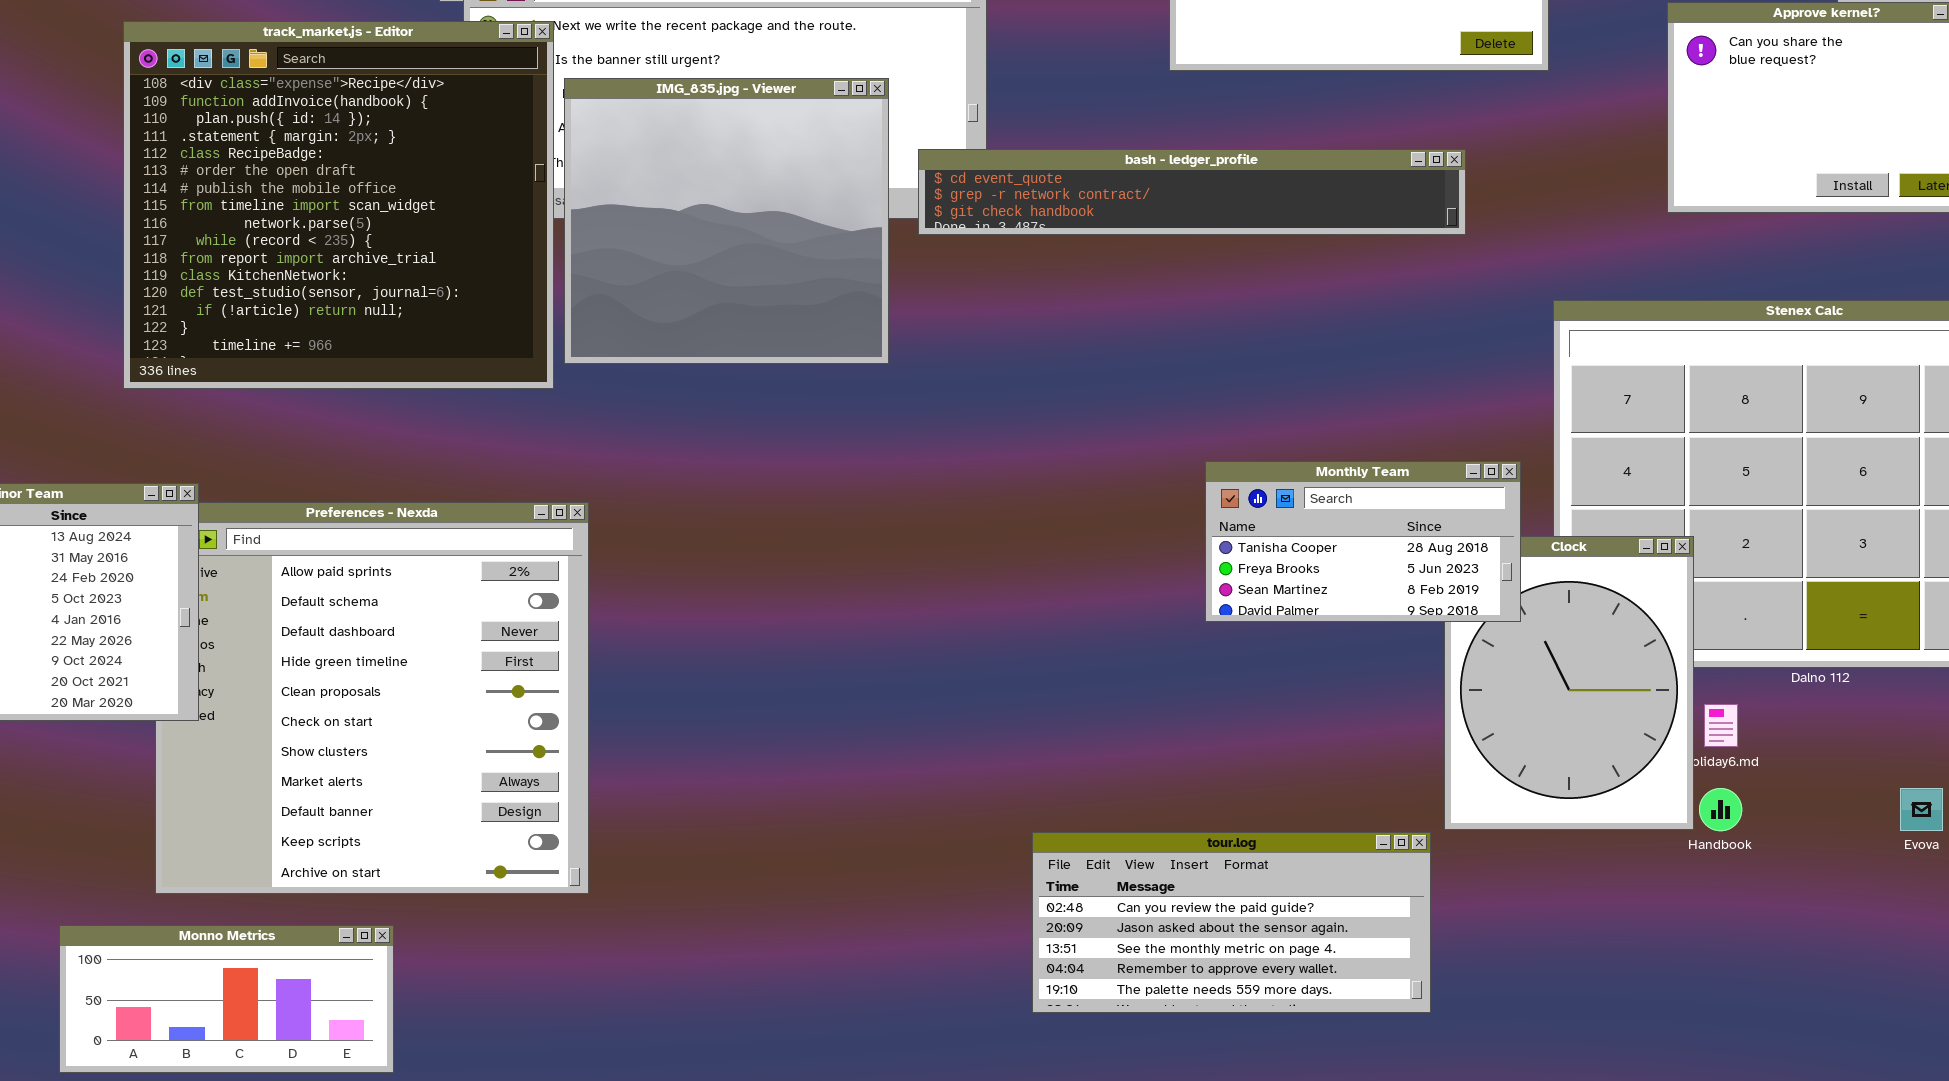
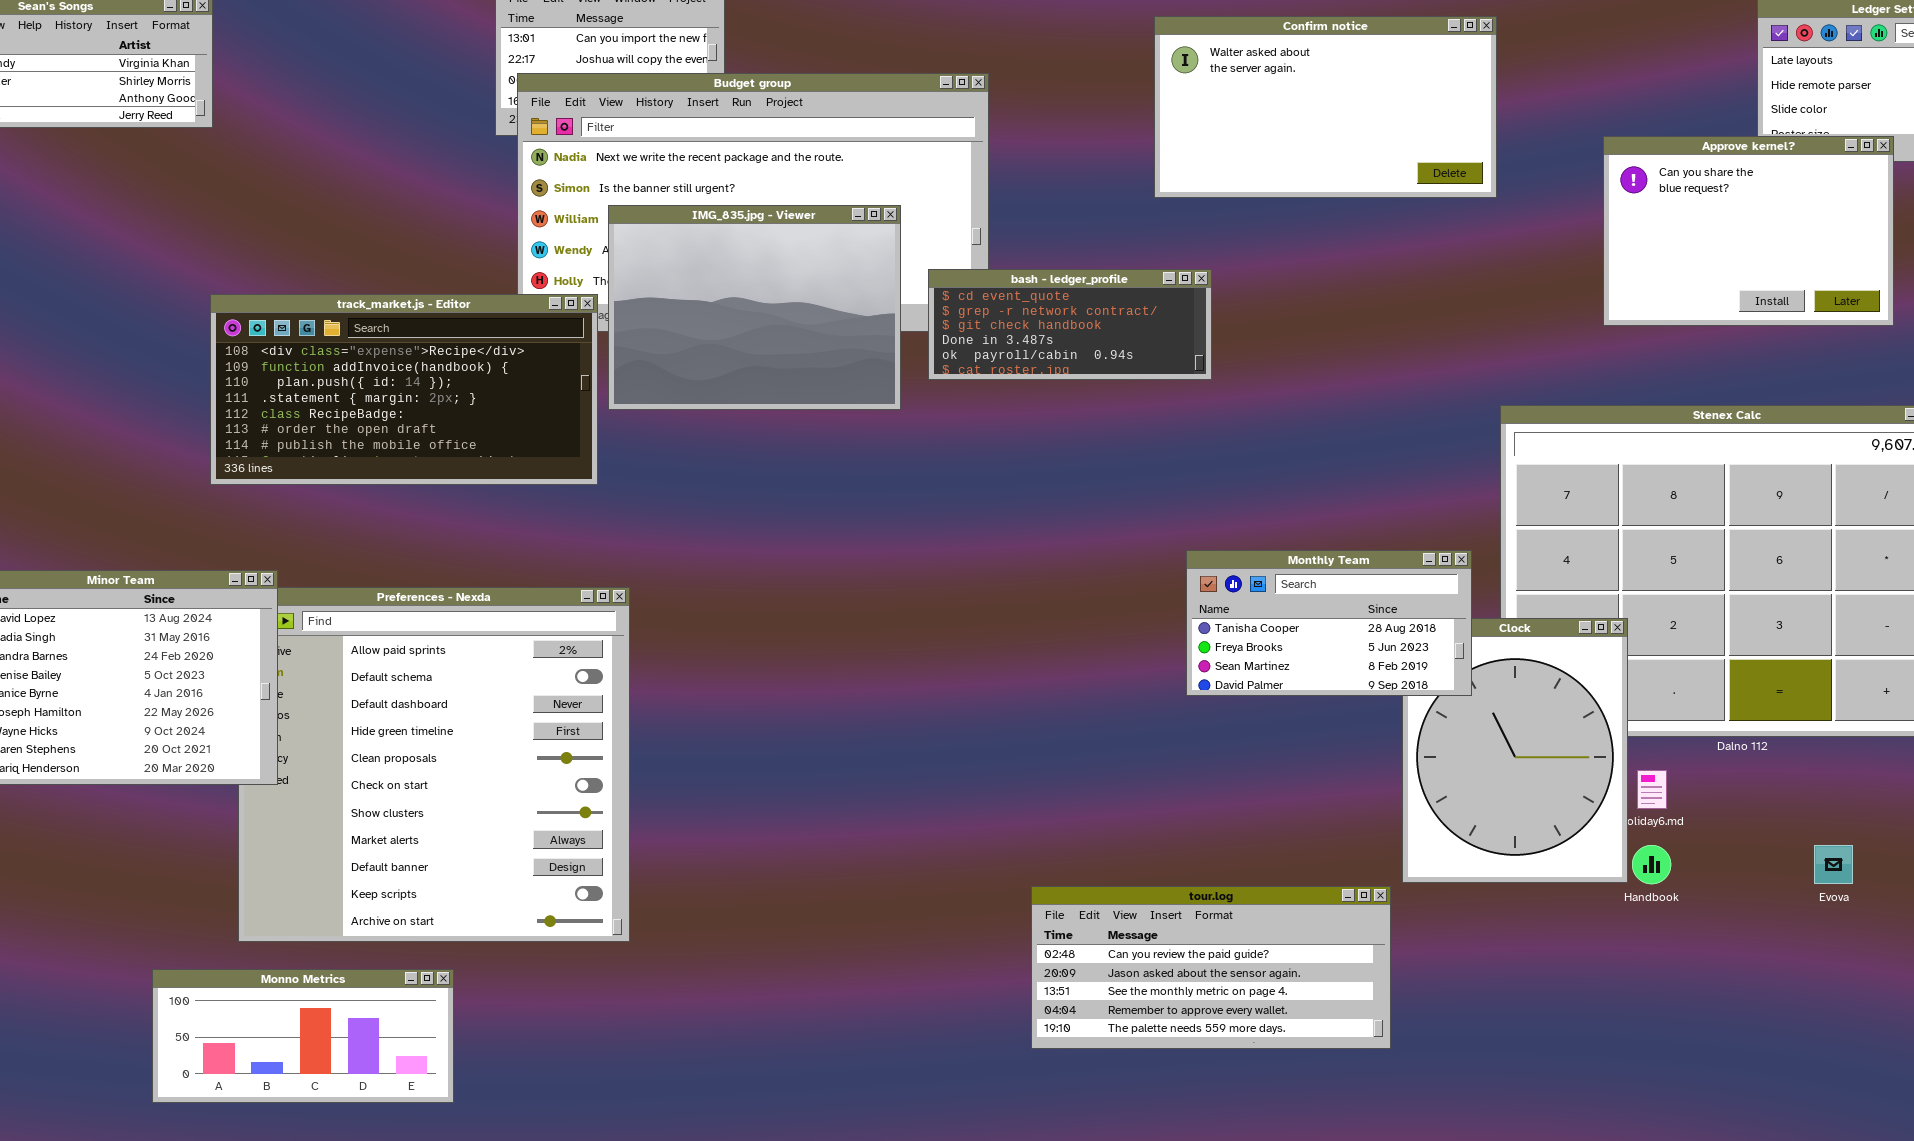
track_market.js - Editor: [123,21,554,389] -> [210,294,598,485], resized
IMG_835.jpg - Viewer: [564,78,889,364] -> [608,205,901,410], resized
bash - ledger_profile: [918,149,1466,235] -> [928,269,1212,380], resized

